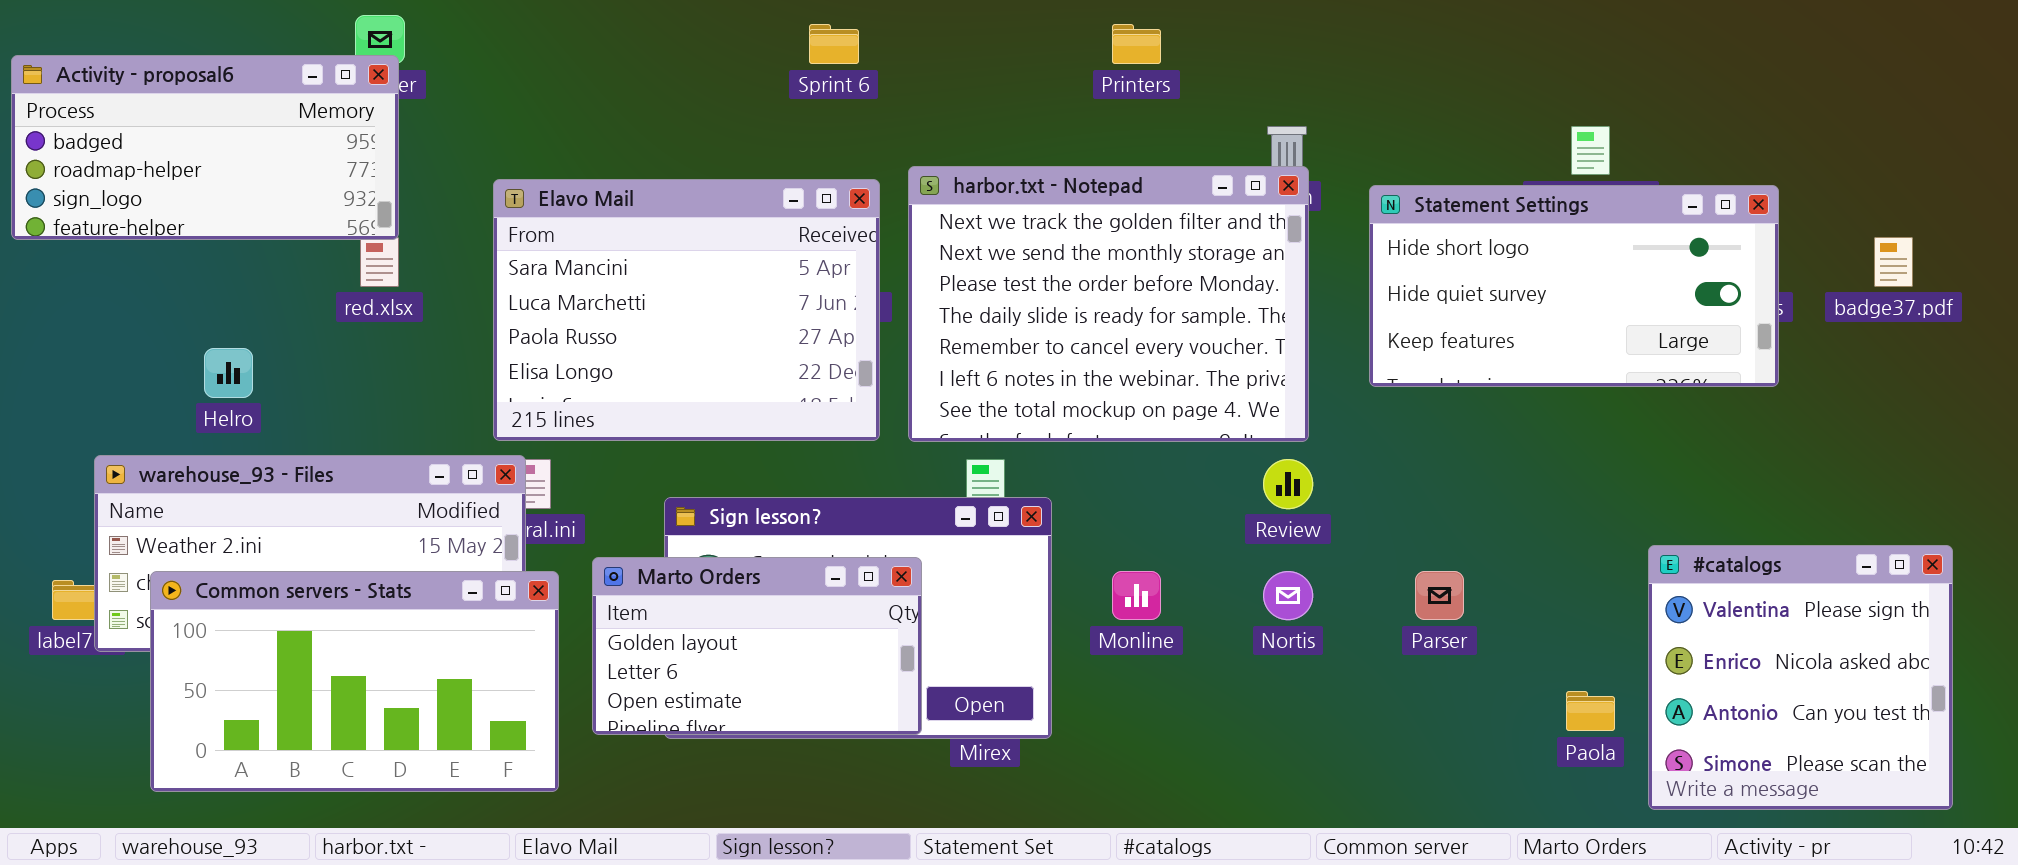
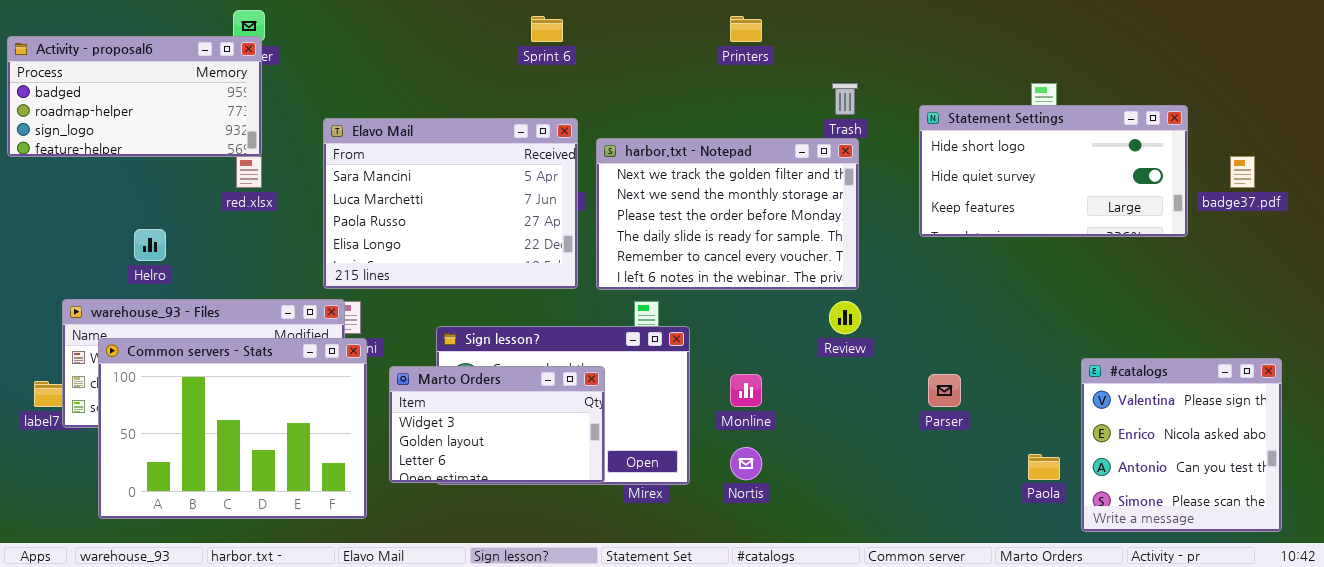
harbor.txt - Notepad: [908,166,1309,442] -> [596,138,859,290], resized
Statement Settings: [1369,185,1779,387] -> [919,105,1188,237], moved
Marto Orders: [592,557,922,735] -> [389,366,605,483], scrolled up 1 row
Common servers - Stats: [150,571,559,792] -> [98,338,367,519], resized
Nortis: [1263,571,1313,620] -> [730,447,762,480], moved

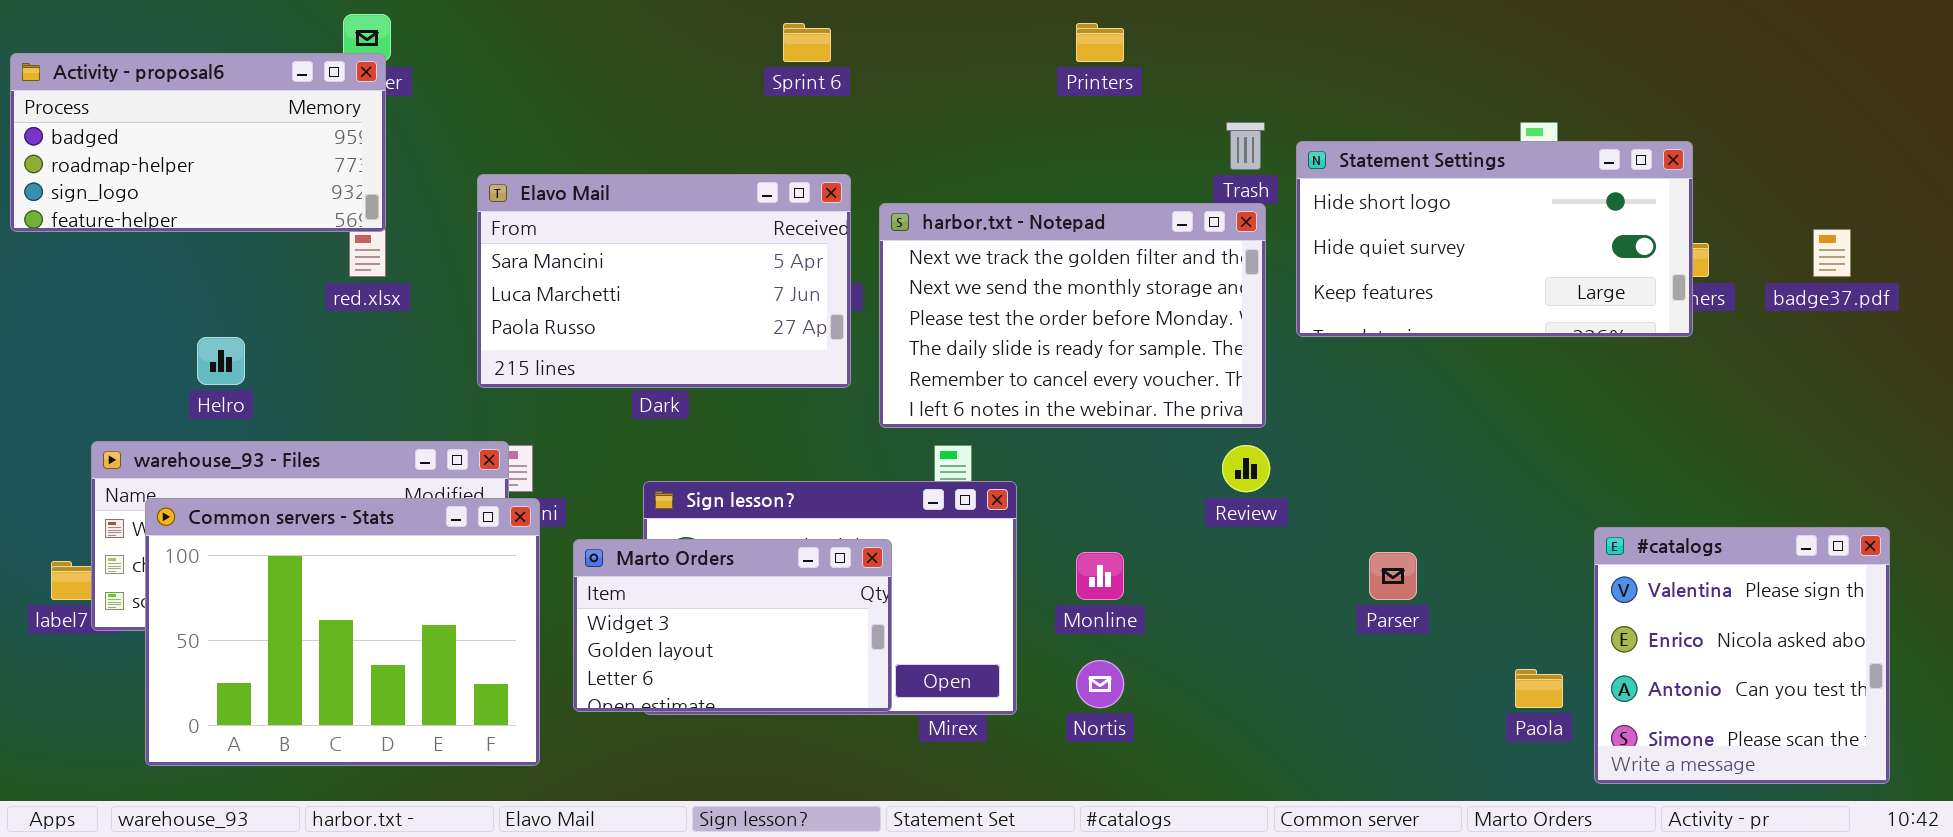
Statement Settings: [919,105,1188,237] -> [1296,141,1693,337], moved
Elavo Mail: [323,118,578,289] -> [477,174,851,388], resized

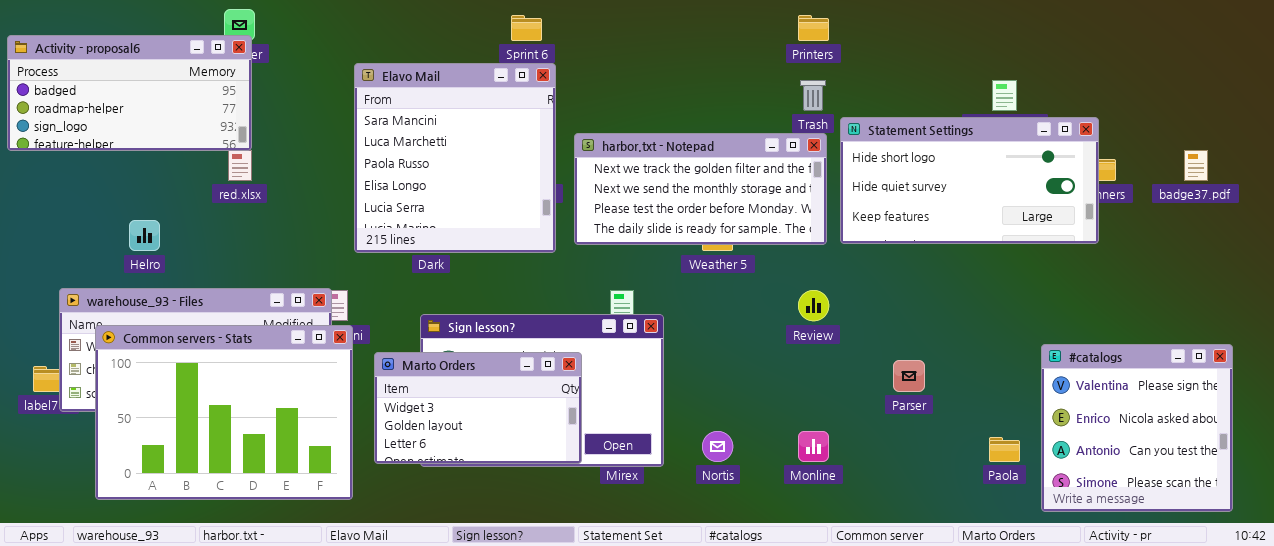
Printers: [1076,23,1124,62] -> [798,15,829,41], moved
Statement Settings: [1296,141,1693,337] -> [840,117,1099,244], moved
Elavo Mail: [477,174,851,388] -> [354,63,556,253], resized
harbor.txt - Notepad: [879,203,1266,428] -> [574,133,827,245], resized
Monline: [1076,552,1124,600] -> [798,431,829,462], moved

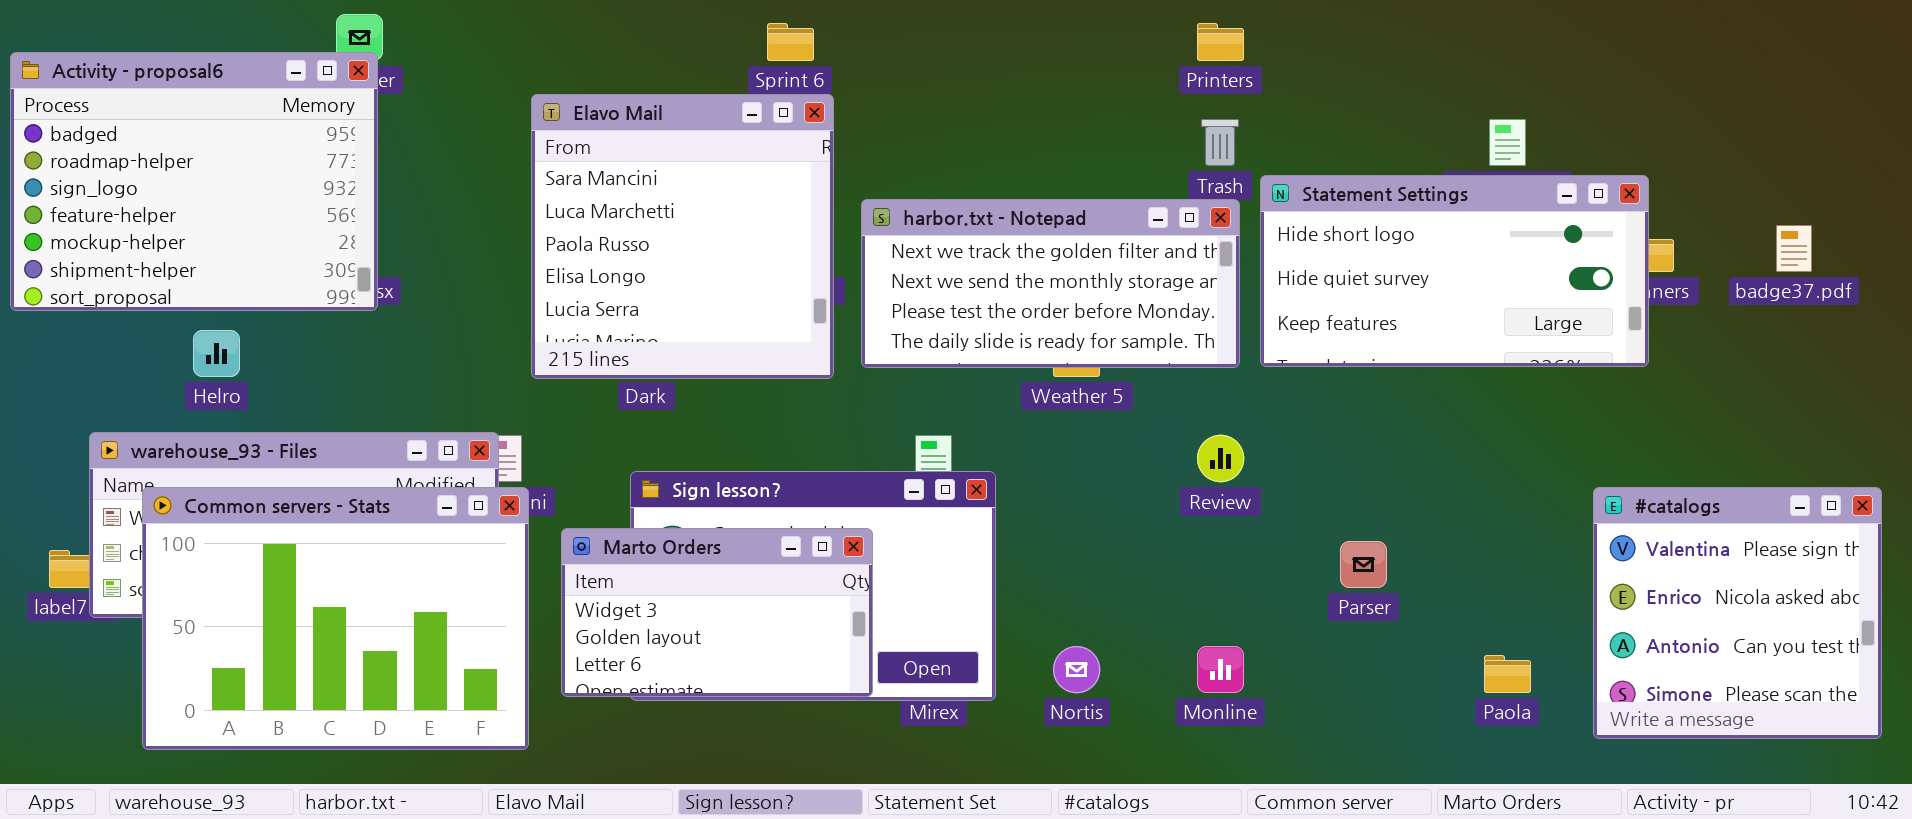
Activity - proposal6: [7,35,252,151] -> [10,52,378,311], resized
#catalogs: [1041,344,1233,512] -> [1593,487,1882,739], moved

